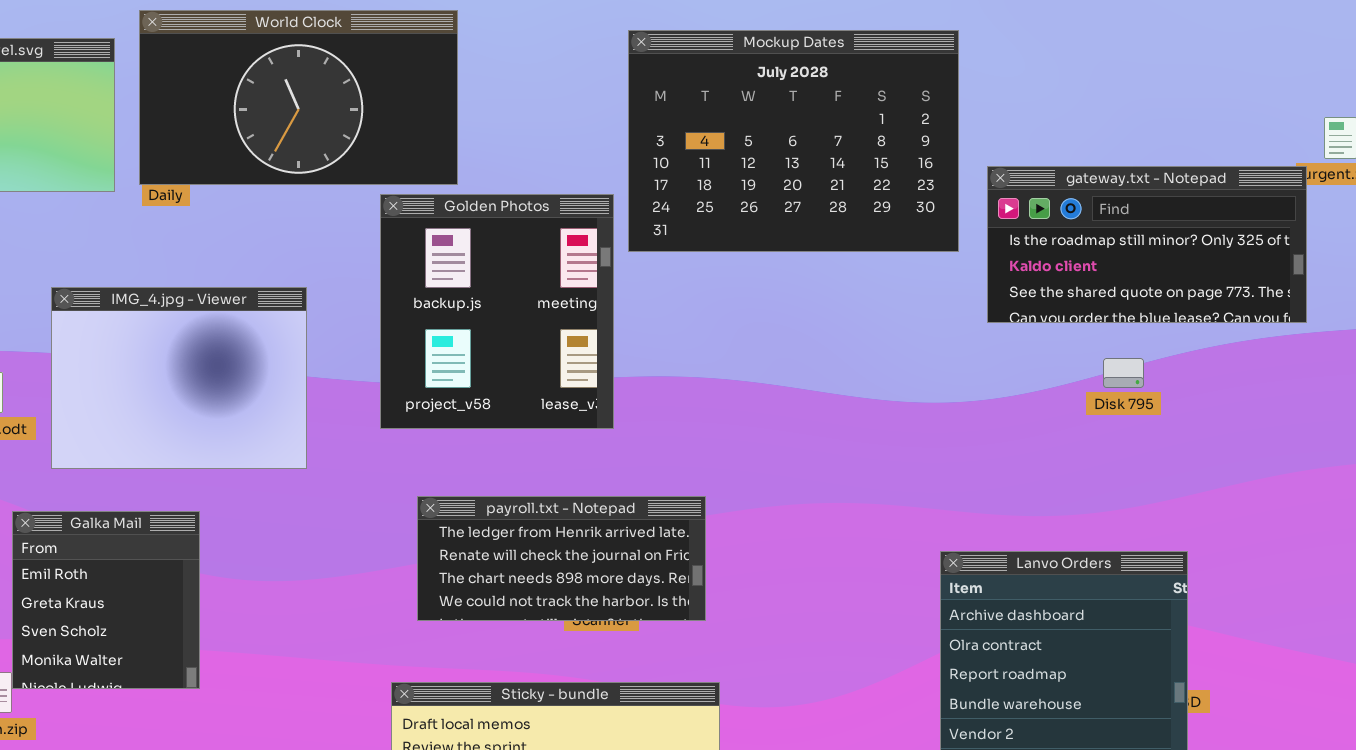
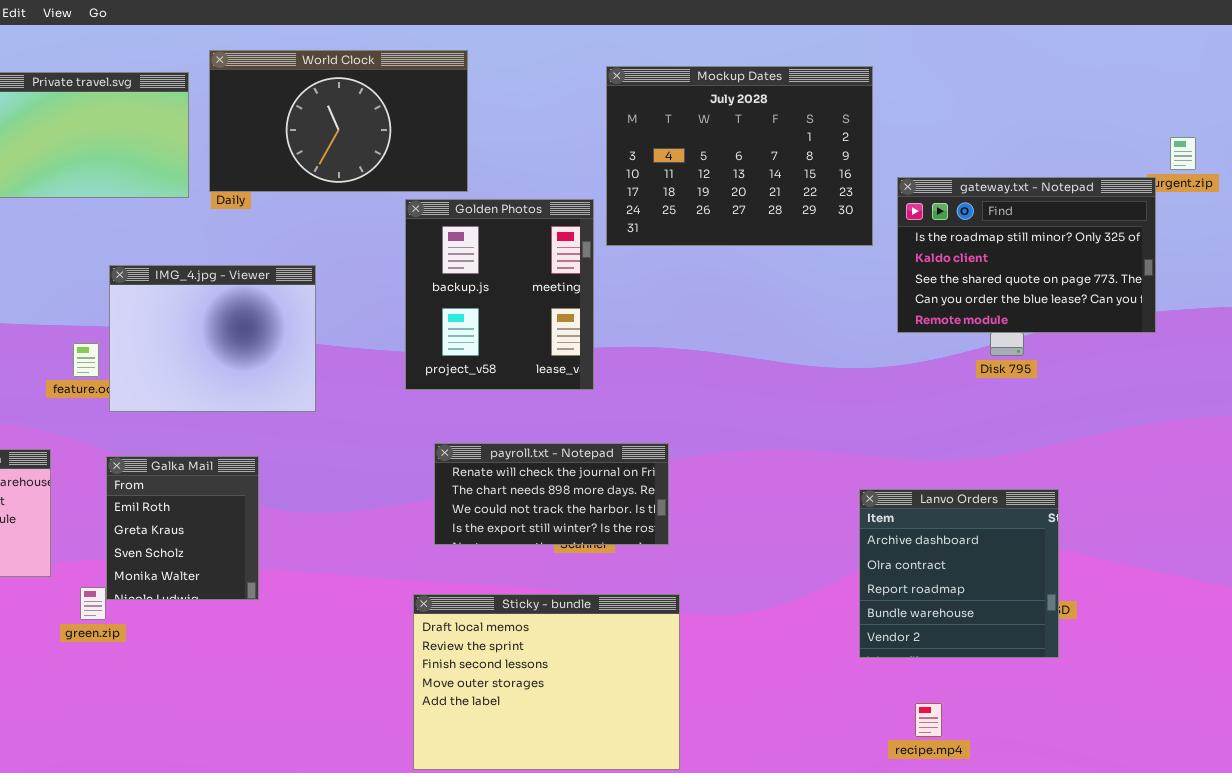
gateway.txt - Notepad: [987,166,1307,323] -> [897,177,1156,333], resized
IMG_4.jpg - Viewer: [51,287,307,469] -> [109,265,316,412], moved
payroll.txt - Notepad: [417,496,706,621] -> [434,443,669,545], scrolled down 1 row

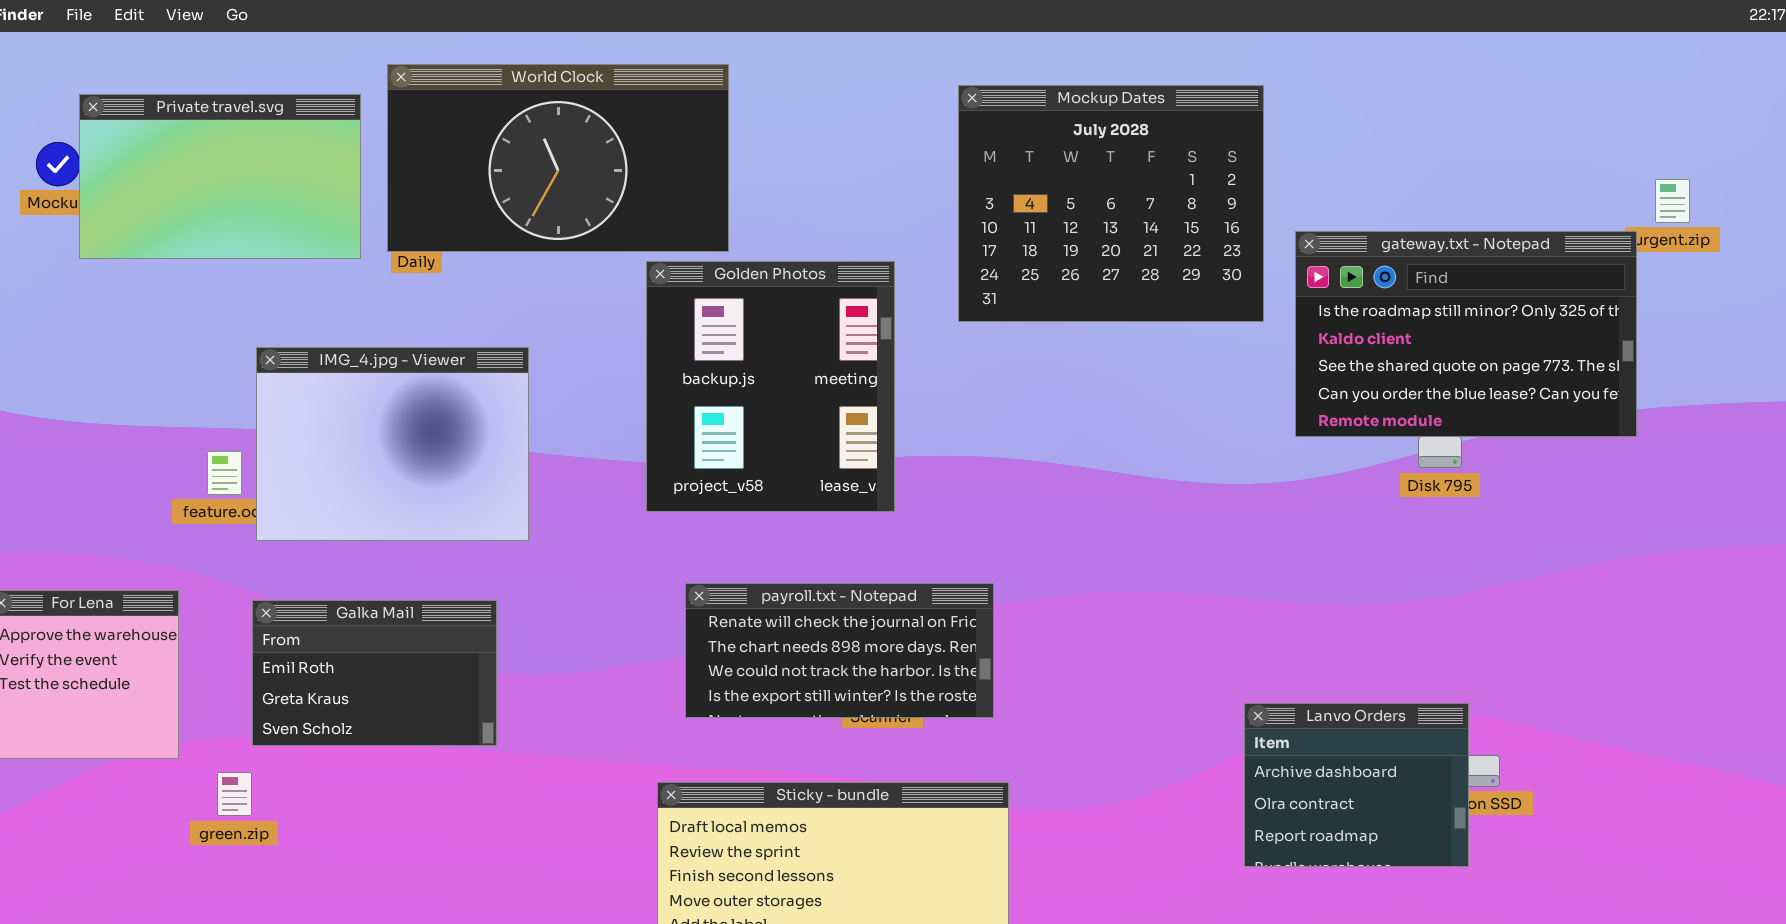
Mockup Dates: [606,66,873,246] -> [958,85,1264,322], resized
Galka Mail: [106,456,259,600] -> [252,600,497,746], resized
Lanvo Orders: [859,489,1059,658] -> [1244,703,1469,867], resized

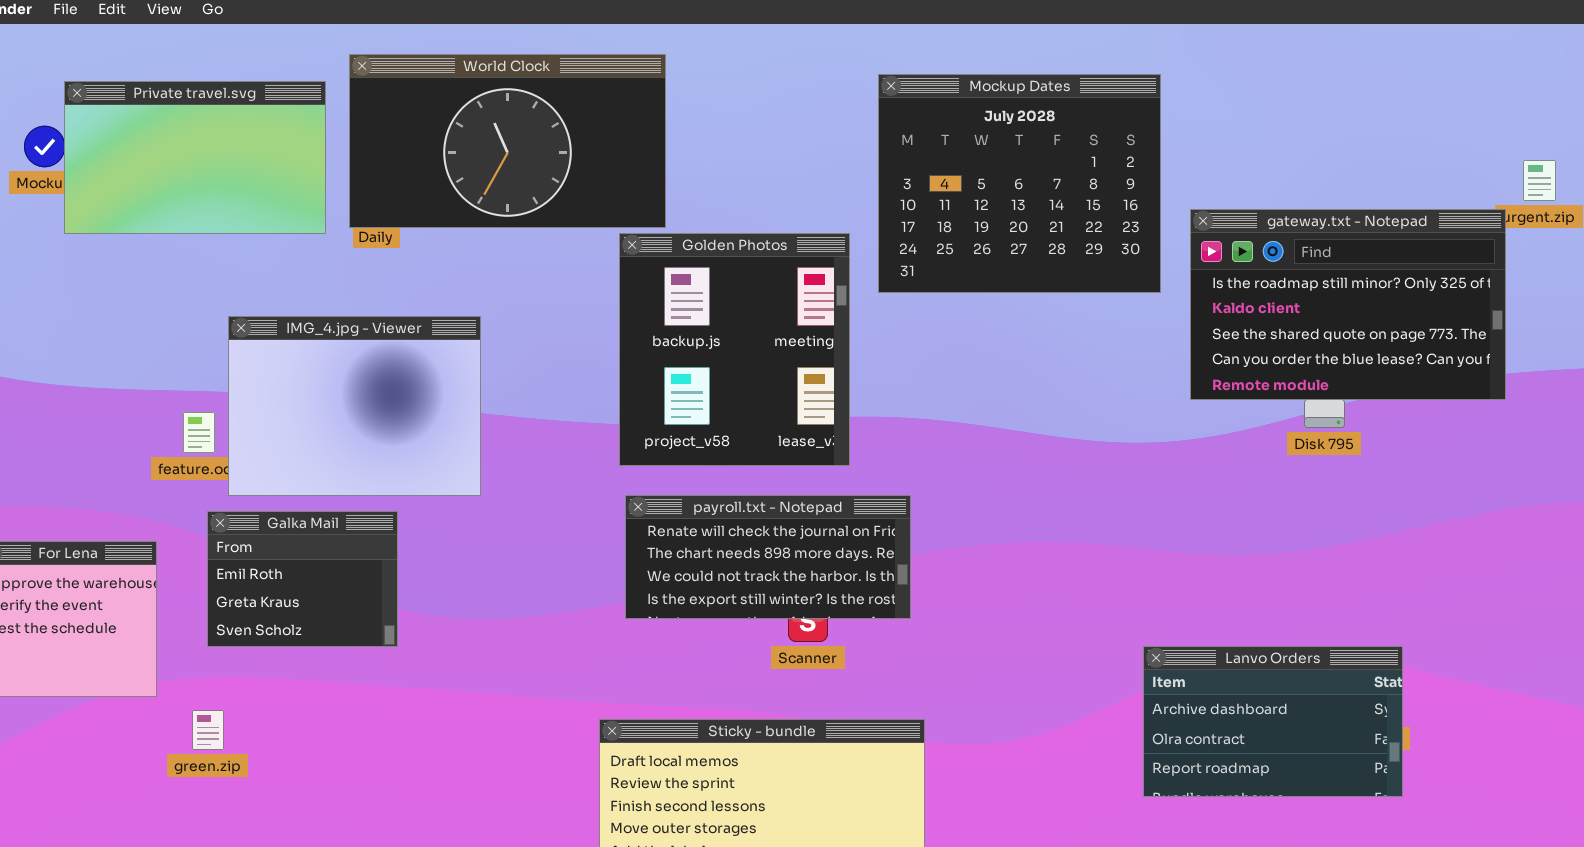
Golden Photos: [646,261,895,512] -> [619,233,850,466], moved
payroll.txt - Notepad: [685,583,994,718] -> [625,495,911,619], moved
Galka Mail: [252,600,497,746] -> [207,511,398,647], moved, resized
Lanvo Orders: [1244,703,1469,867] -> [1143,646,1403,797], resized

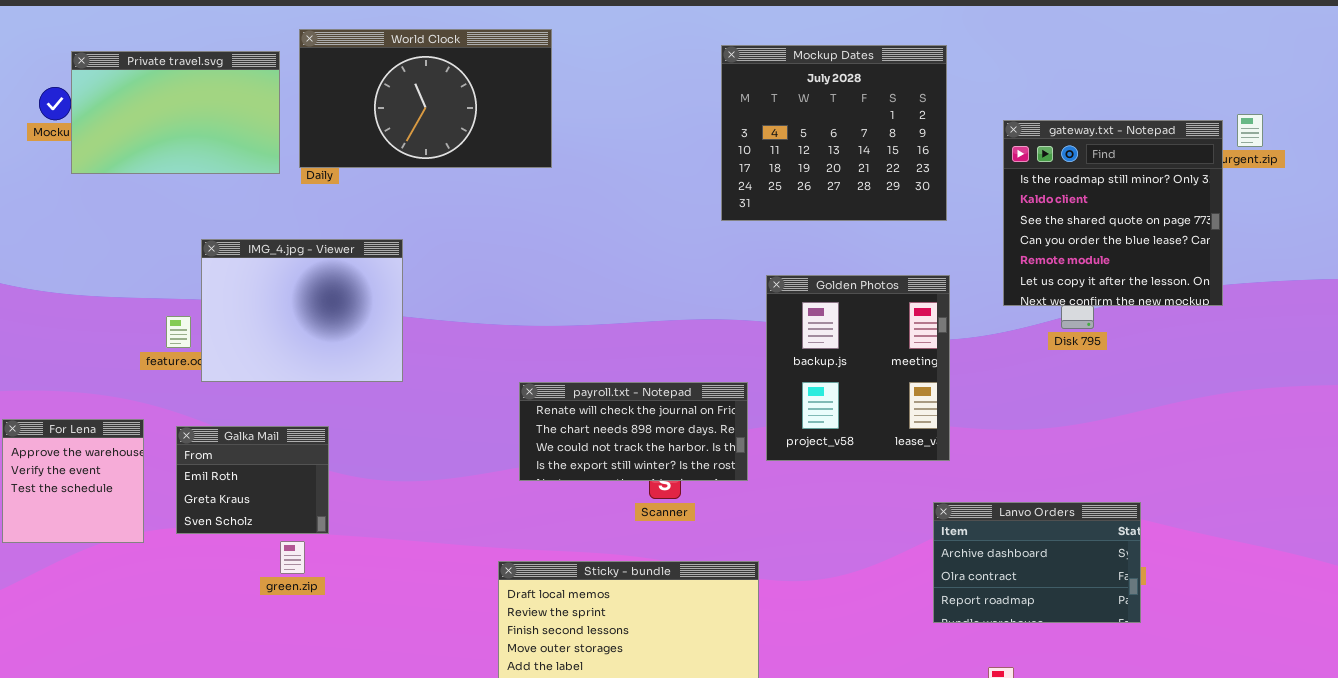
gateway.txt - Notepad: [1190,209,1506,400] -> [1003,120,1223,306], resized
Golden Photos: [619,233,850,466] -> [766,275,950,461], moved
Galka Mail: [207,511,398,647] -> [176,426,329,534], moved
green.zip: [192,710,224,750] -> [280,541,305,574], moved

